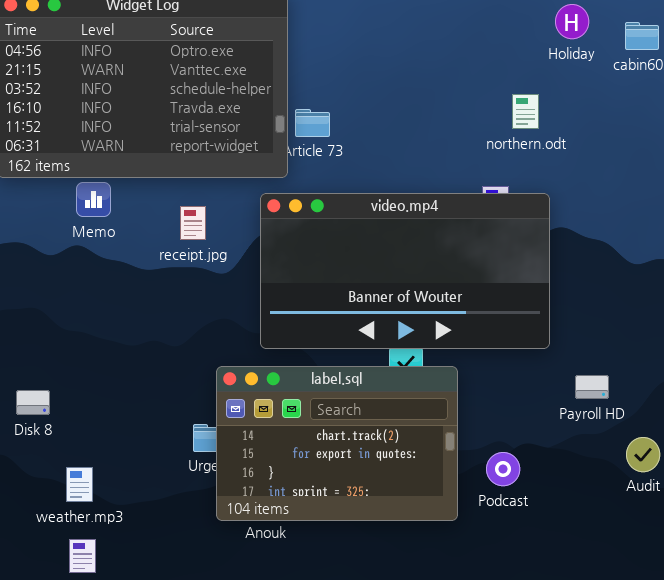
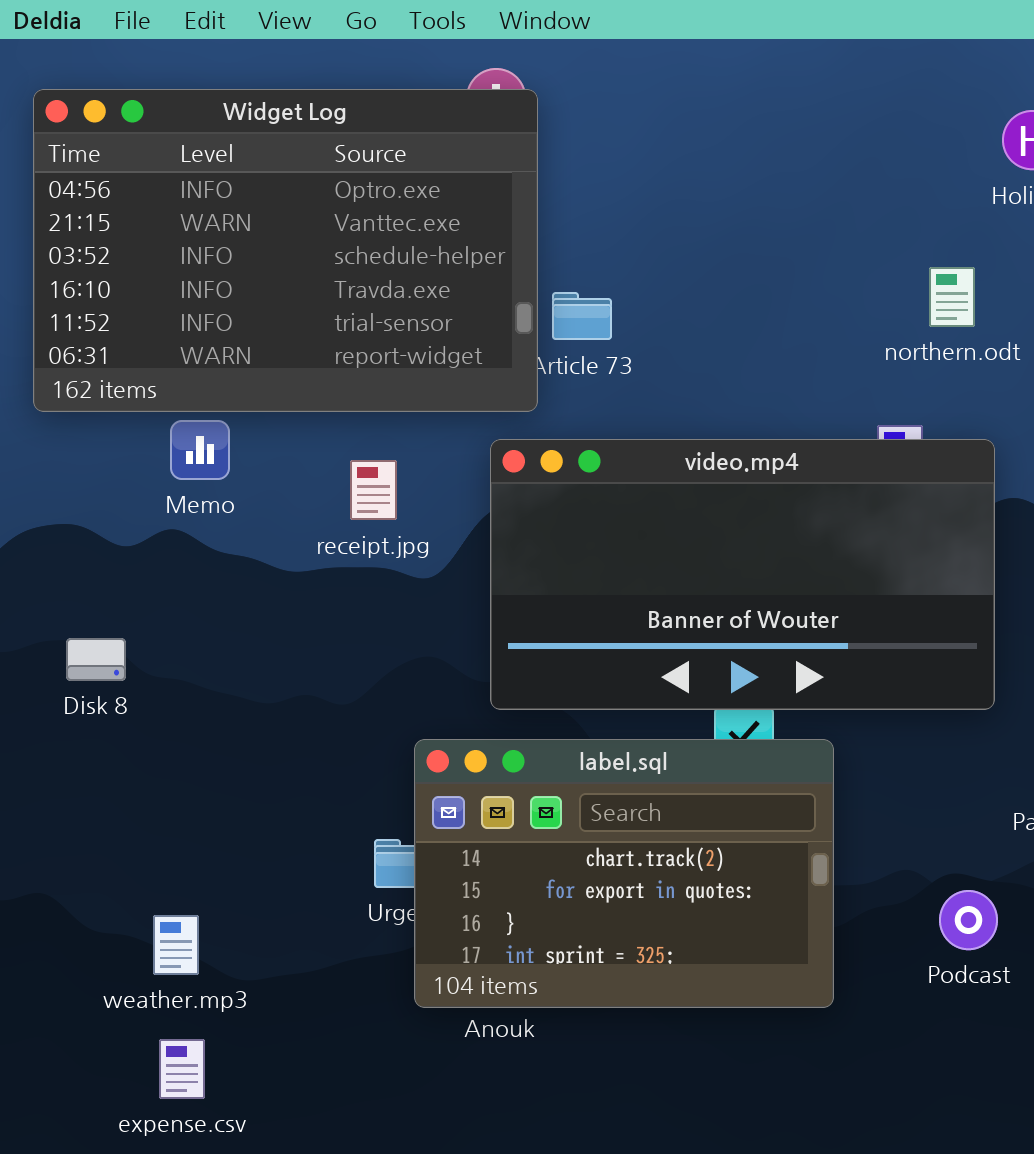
Disk 8: [16,390,50,415] -> [66,638,126,681], moved
Podcast: [486,452,520,486] -> [939,890,998,950], moved

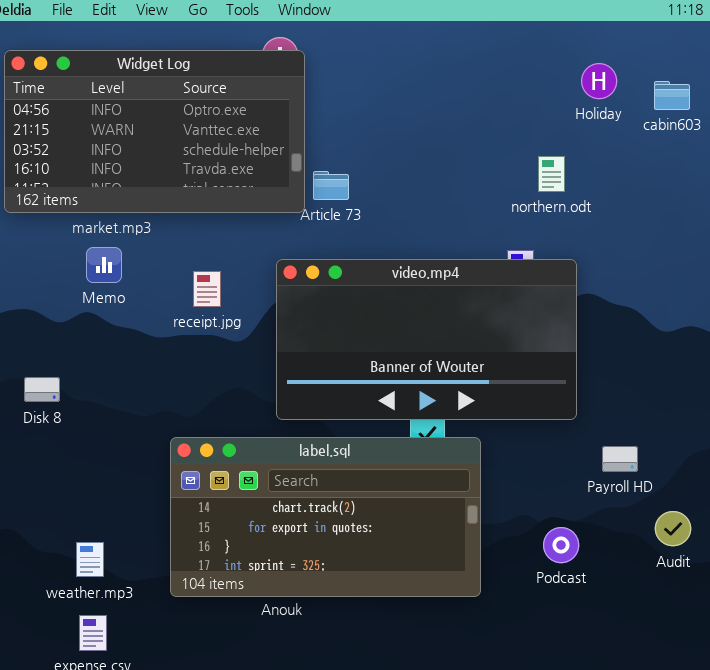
Widget Log: [33,89,538,412] -> [4,50,305,213], resized
label.sql: [414,739,834,1008] -> [170,437,481,597], resized

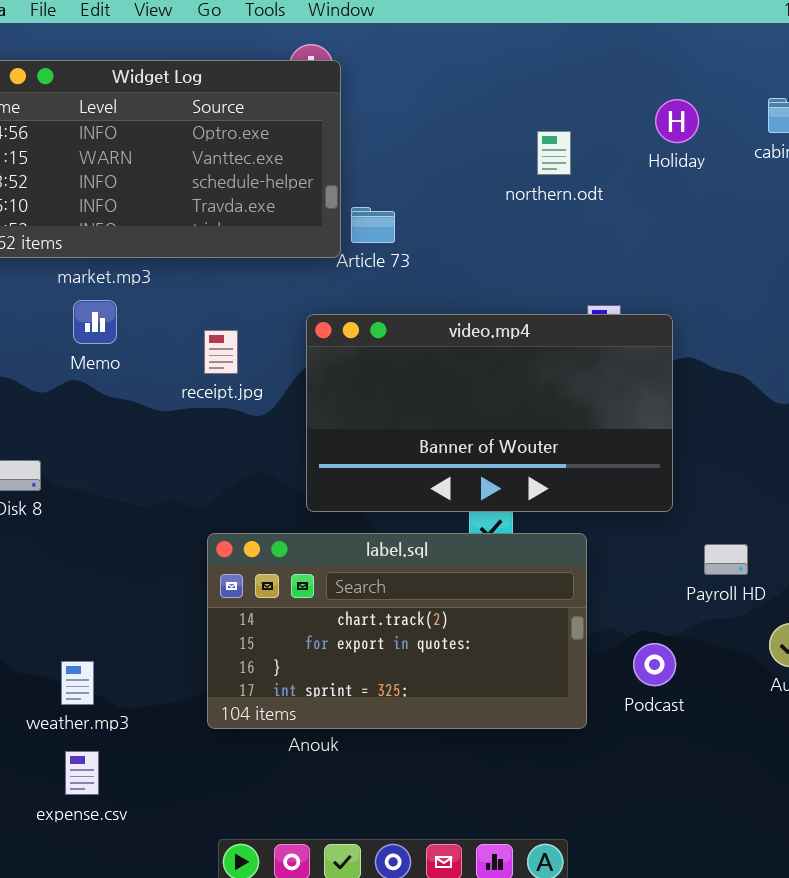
Holiday: [581,63,617,99] -> [655,99,699,143], moved
northern.odt: [538,156,565,192] -> [537,131,571,175], moved
label.sql: [170,437,481,597] -> [207,533,587,729], moved

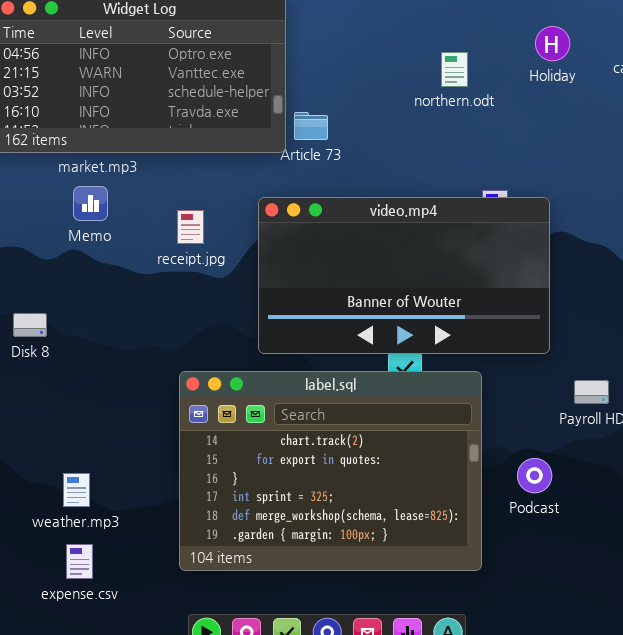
label.sql: [207,533,587,729] -> [179,371,482,571], resized

